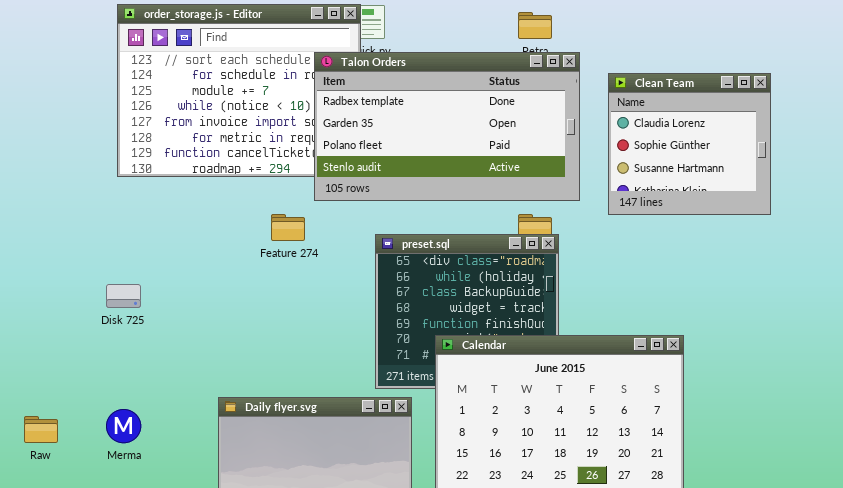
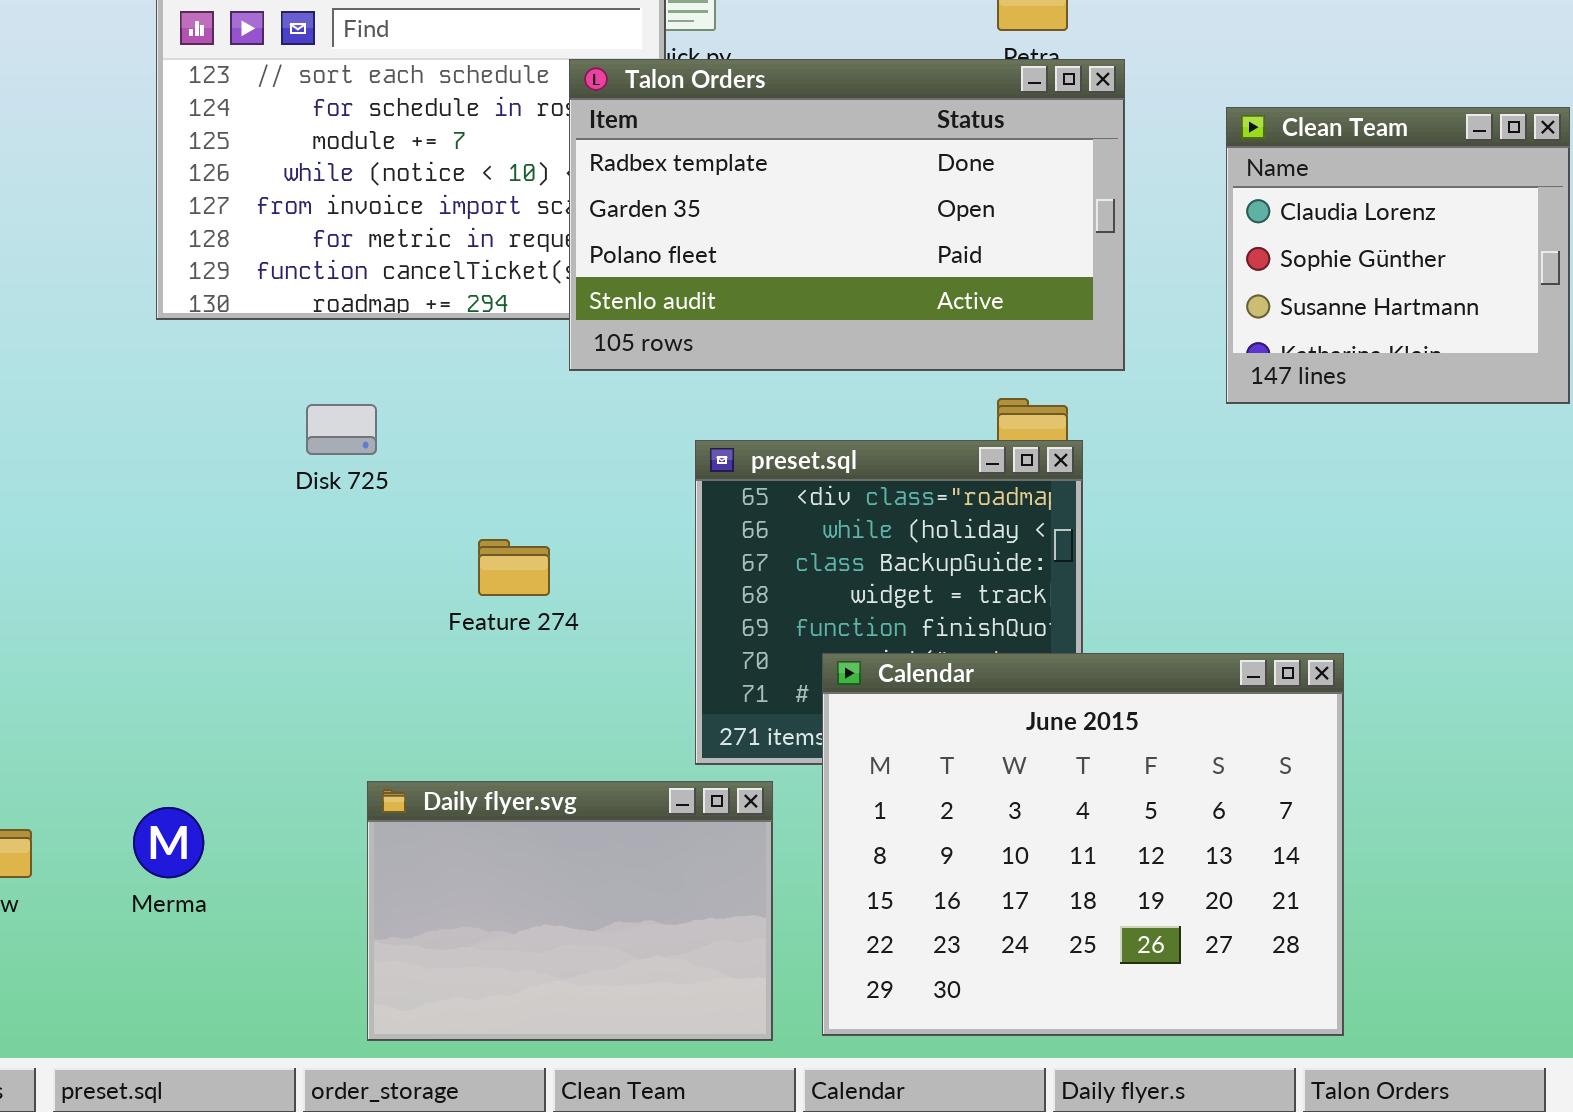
Clean Team: [608,73,771,215] -> [1226,107,1570,404], moved
Feature 274: [271,214,305,241] -> [478,539,550,596], moved
Disk 725: [106,284,141,308] -> [306,404,377,455], moved

